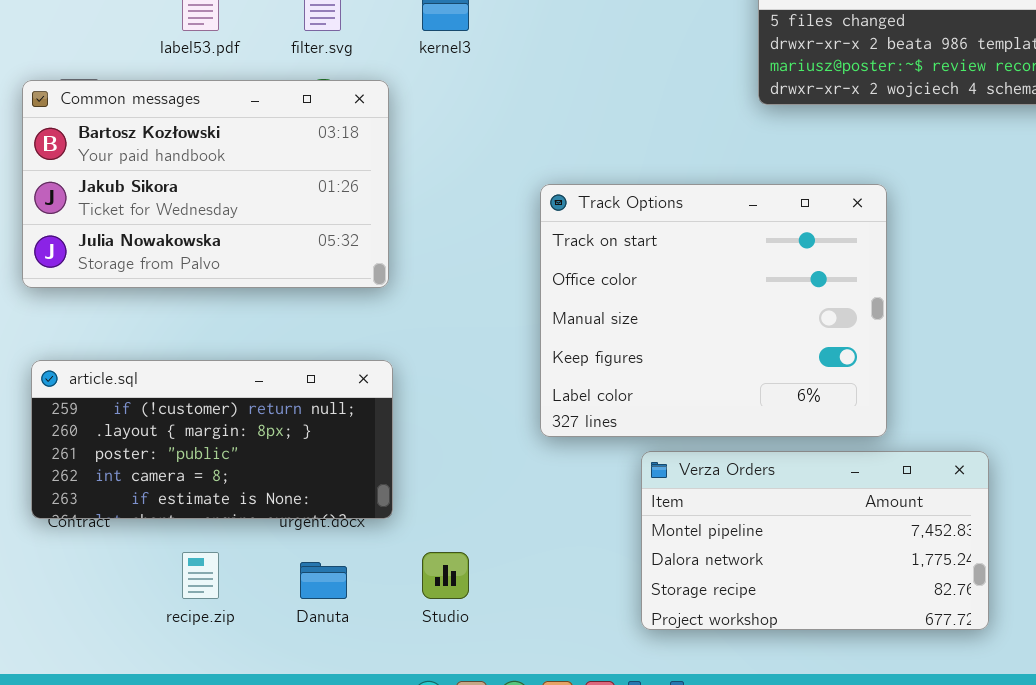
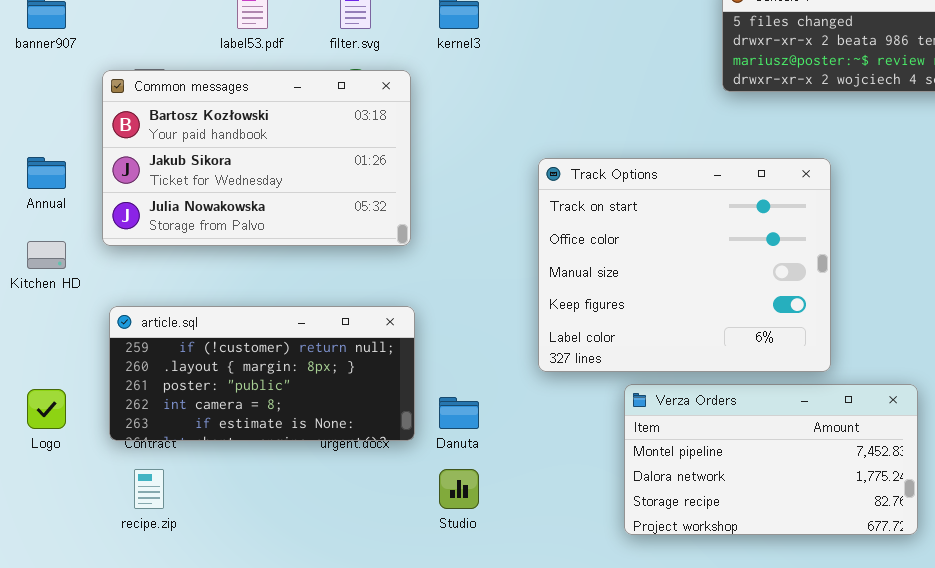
recipe.zip: [182,552,219,599] -> [134,469,164,509], moved
Danuta: [300,562,347,599] -> [439,397,479,429], moved

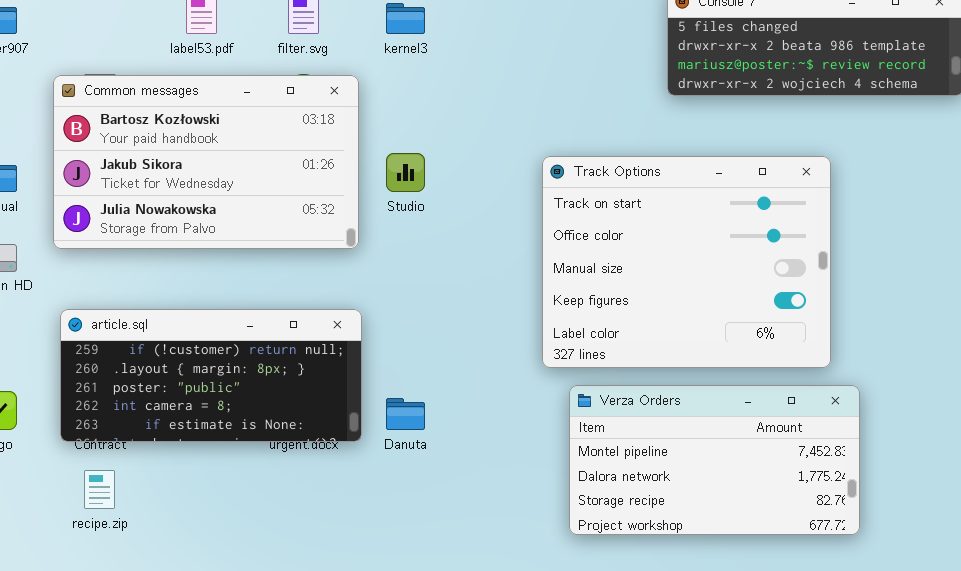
Track Options: [538,158,831,372] -> [542,156,831,368], moved
Studio: [439,469,479,509] -> [386,153,425,192], moved

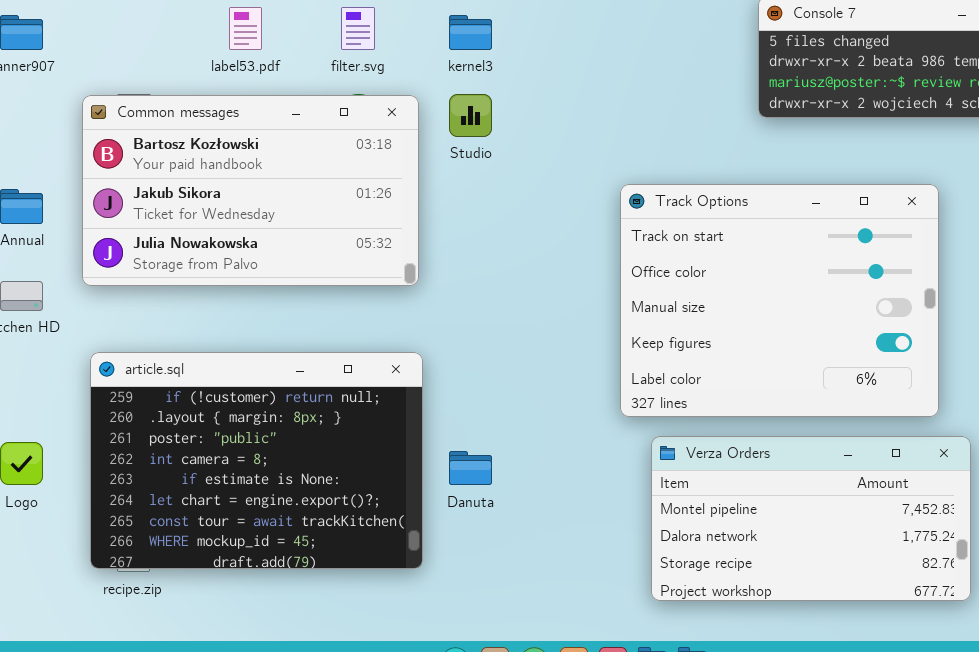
Studio: [386,153,425,192] -> [449,94,492,137], moved
article.sql: [60,309,362,442] -> [90,352,423,569], resized

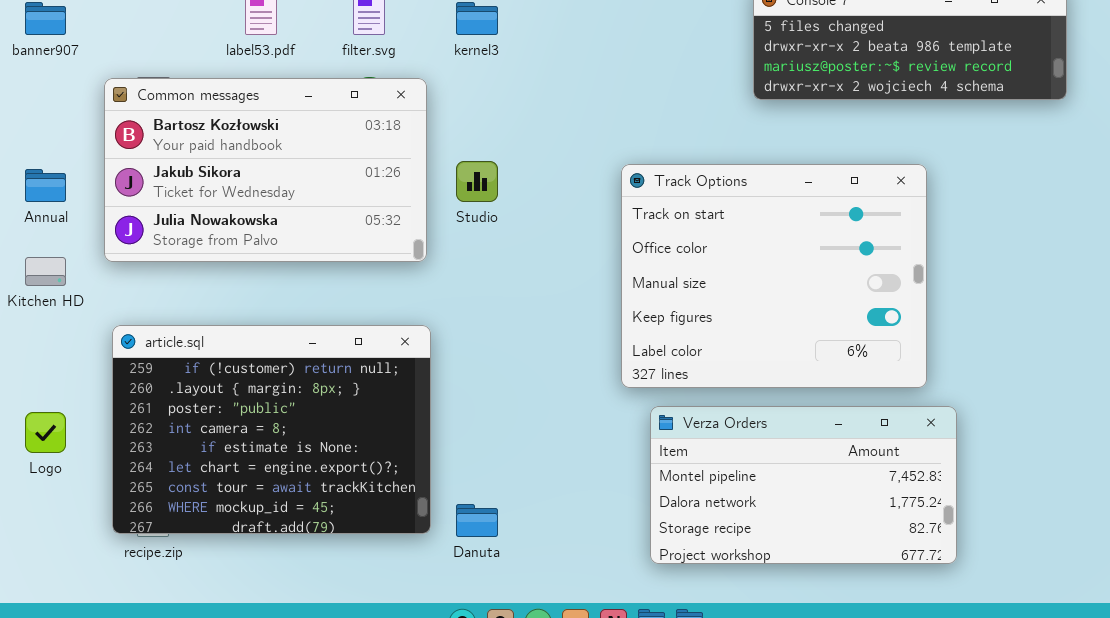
Studio: [449,94,492,137] -> [456,161,498,202], moved
Danuta: [449,451,492,485] -> [456,504,498,537], moved

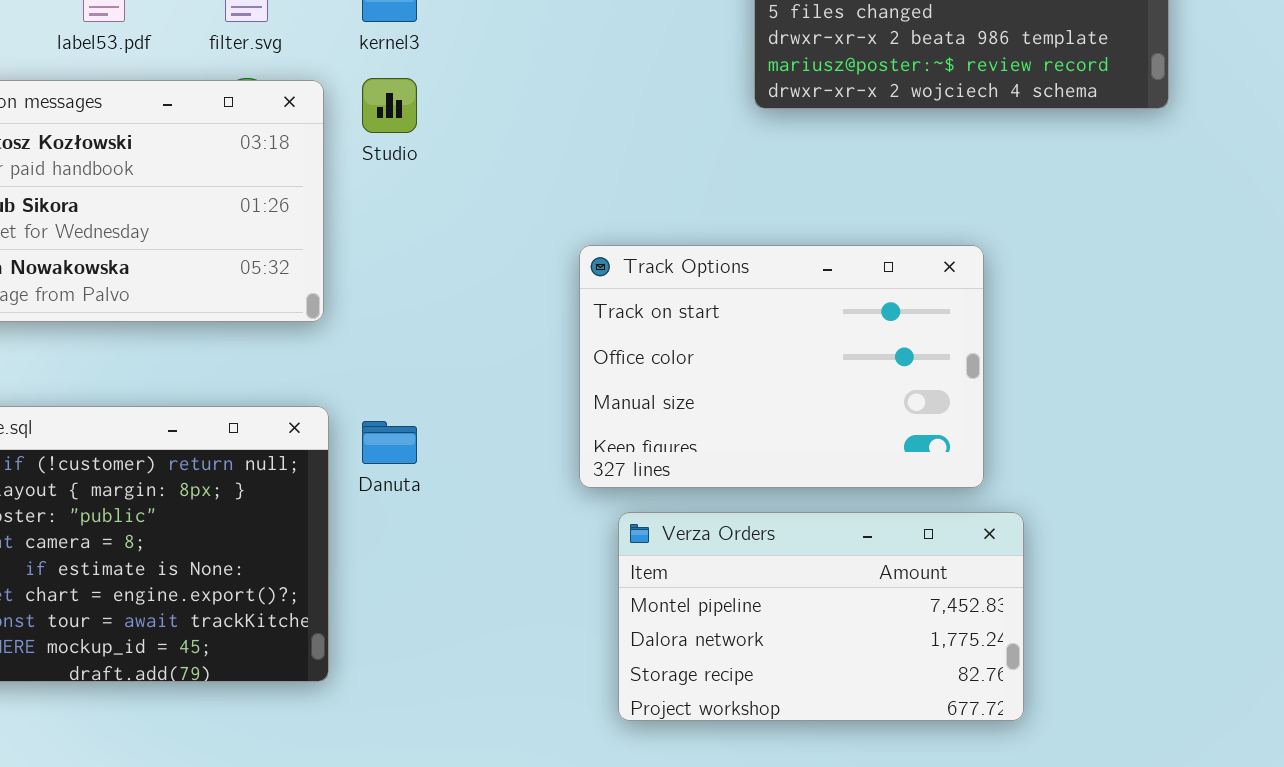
Studio: [456,161,498,202] -> [362,78,417,133], moved
Track Options: [621,164,927,388] -> [579,245,984,488], resized
Danuta: [456,504,498,537] -> [362,421,417,464], moved

